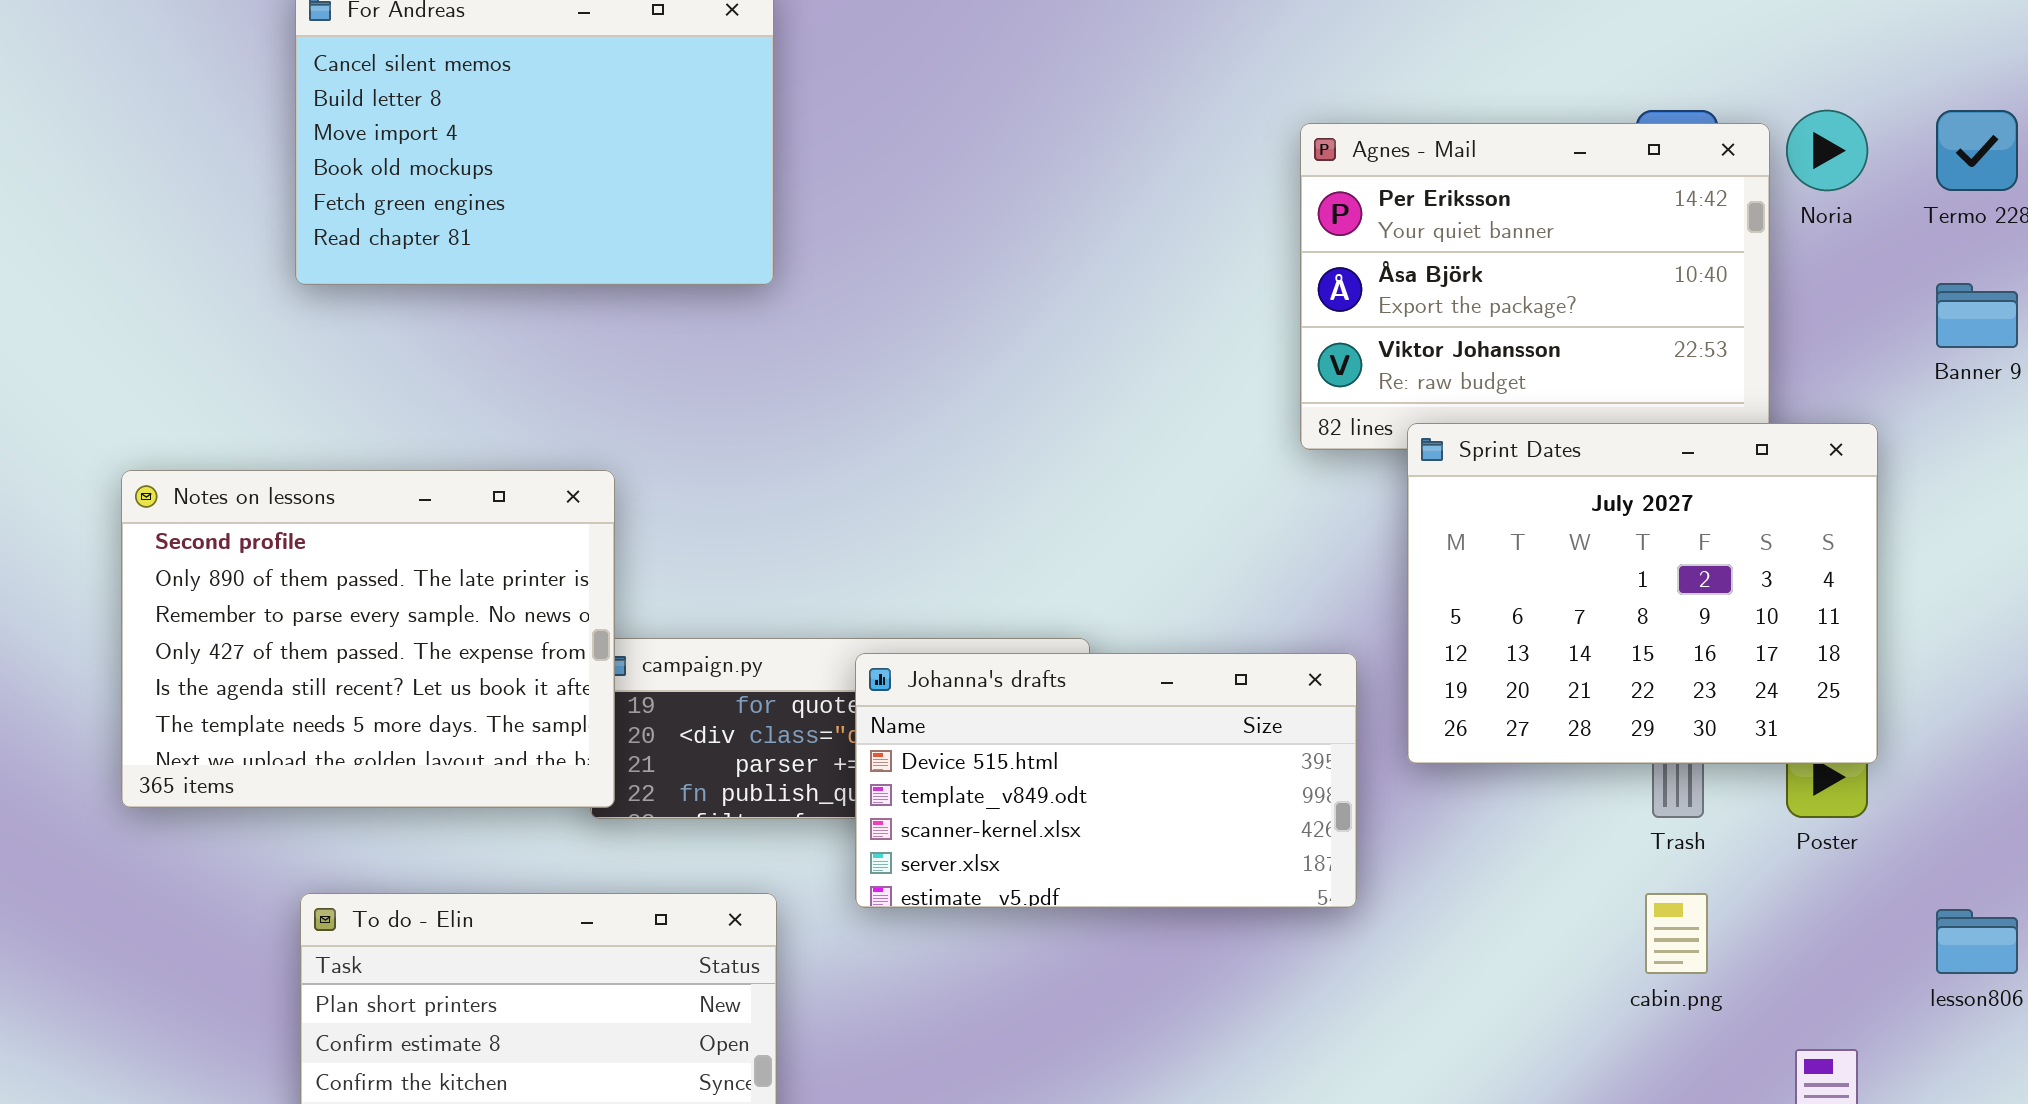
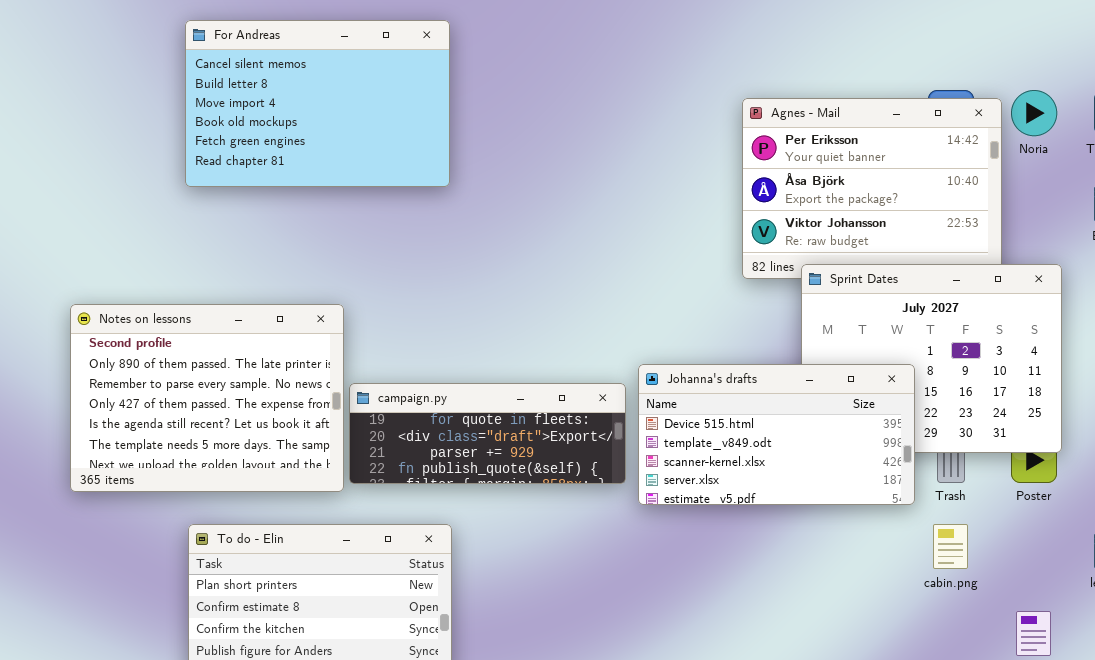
Notes on lessons: [121,470,615,808] -> [70,304,344,492], moved
Johanna's drafts: [855,653,1357,908] -> [638,364,915,505], moved

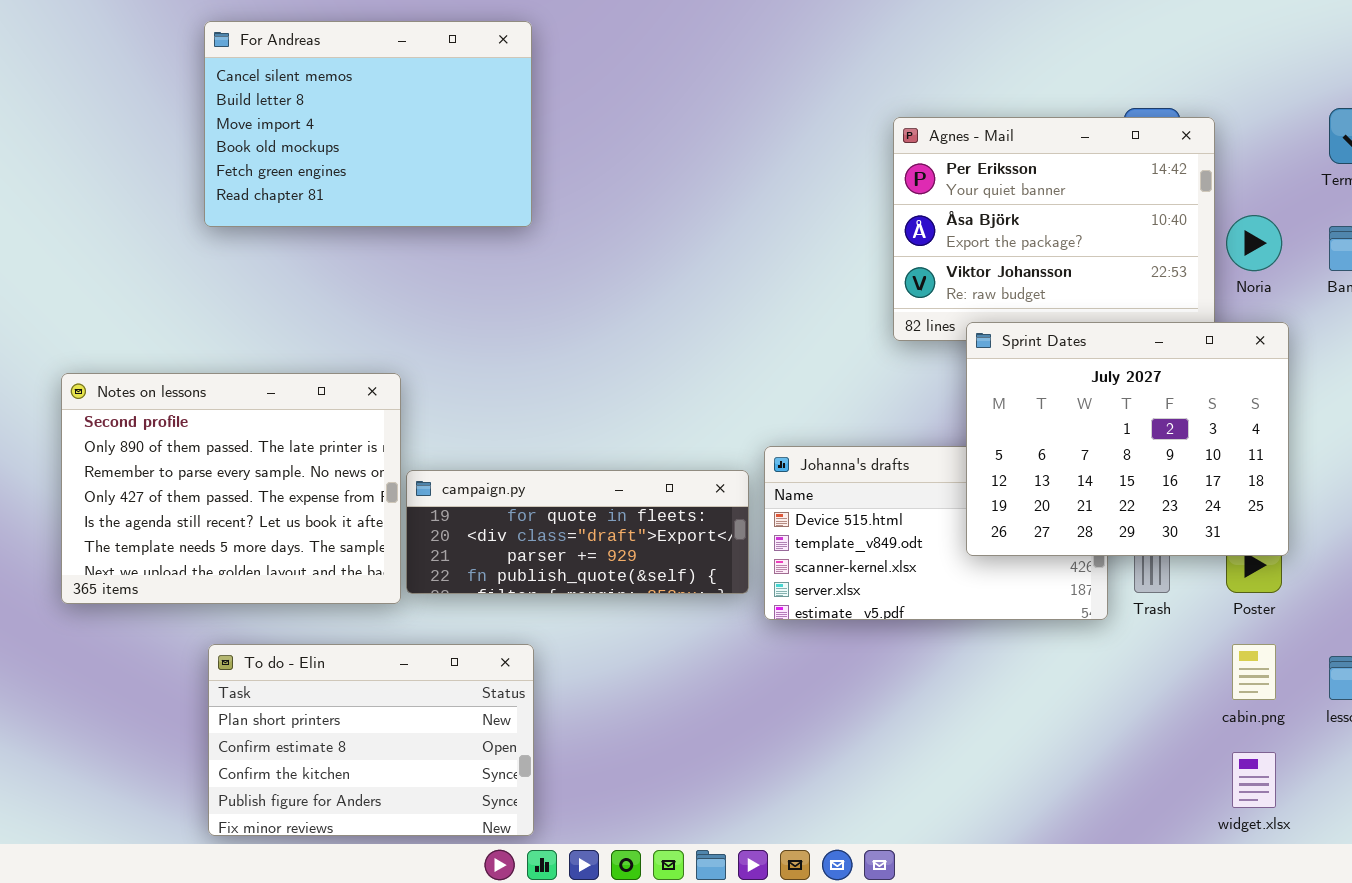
Noria: [1011,90,1057,136] -> [1226,215,1282,271], moved
Sprint Dates: [801,264,1062,453] -> [966,322,1289,556], raised
cabin.png: [933,524,968,569] -> [1232,644,1276,700], moved

